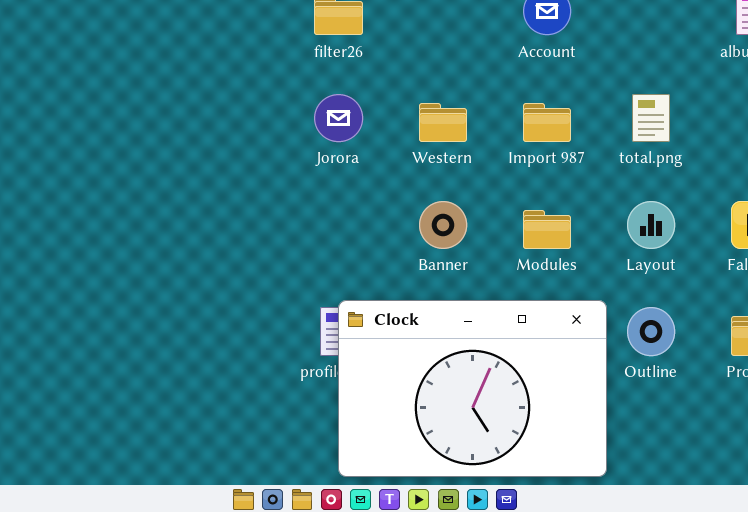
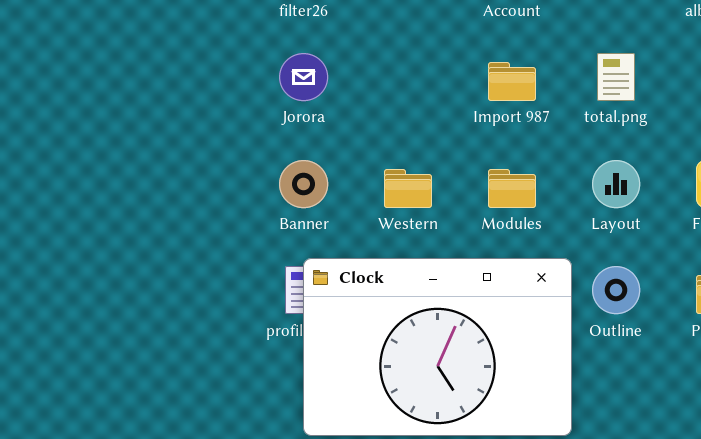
Western: [419,103,467,142] -> [384,169,432,208], moved
Banner: [419,201,467,249] -> [279,160,328,208], moved

